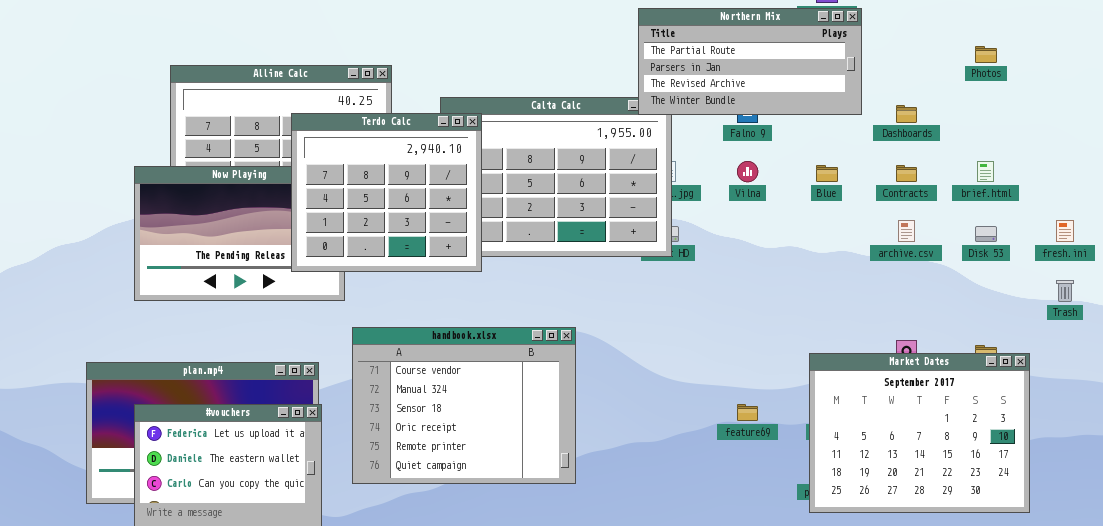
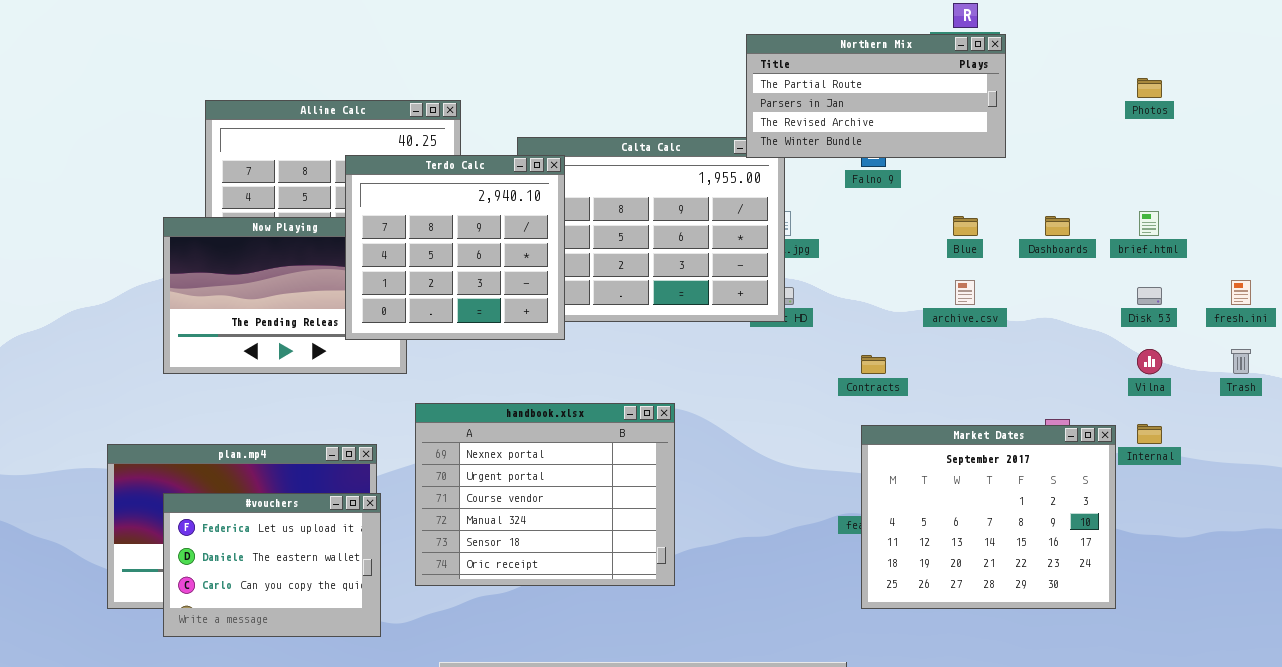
Dashboards: [896,105,917,123] -> [1045,216,1070,236], moved
Vilna: [737,161,758,182] -> [1137,349,1162,374], moved
Contracts: [896,165,917,182] -> [861,355,886,374], moved
archive.csv: [898,220,915,242] -> [955,280,975,305], moved
handbook.xlsx: [352,327,576,484] -> [415,403,675,586], scrolled up 2 rows
Market Dates: [809,353,1030,513] -> [861,425,1116,609], moved

